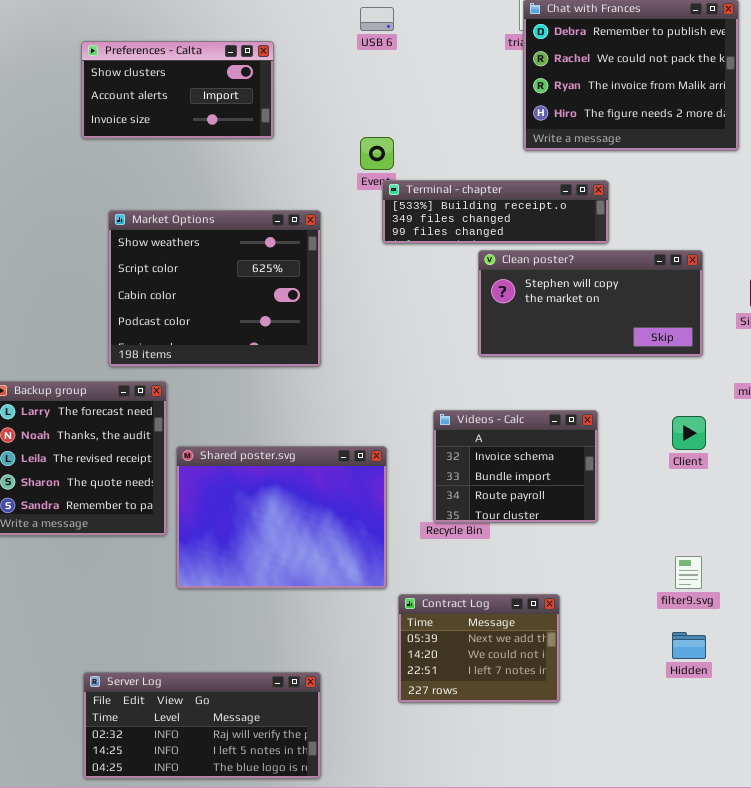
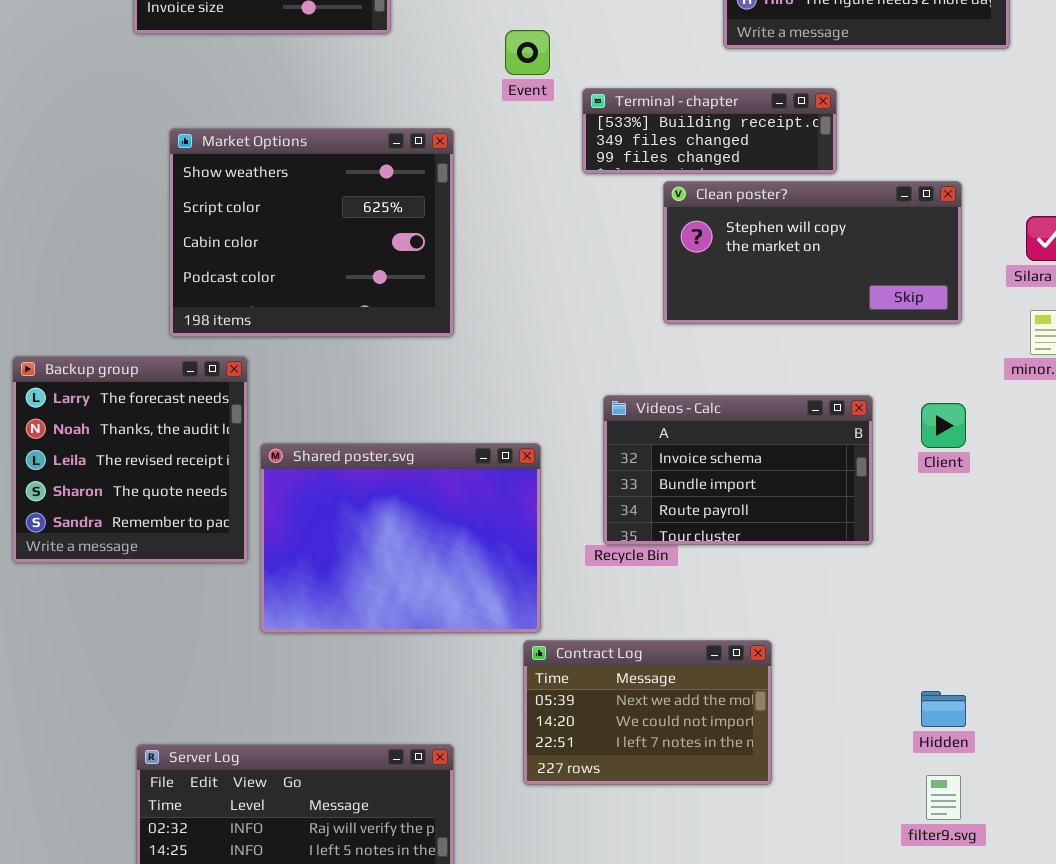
Terminal - chapter: [382,180,609,244] -> [582,88,837,174], resized
Videos - Calc: [433,410,598,523] -> [603,395,873,545], resized
filter9.svg: [675,556,702,589] -> [926,775,961,820], moved
Contract Log: [398,594,560,703] -> [523,640,772,785], resized

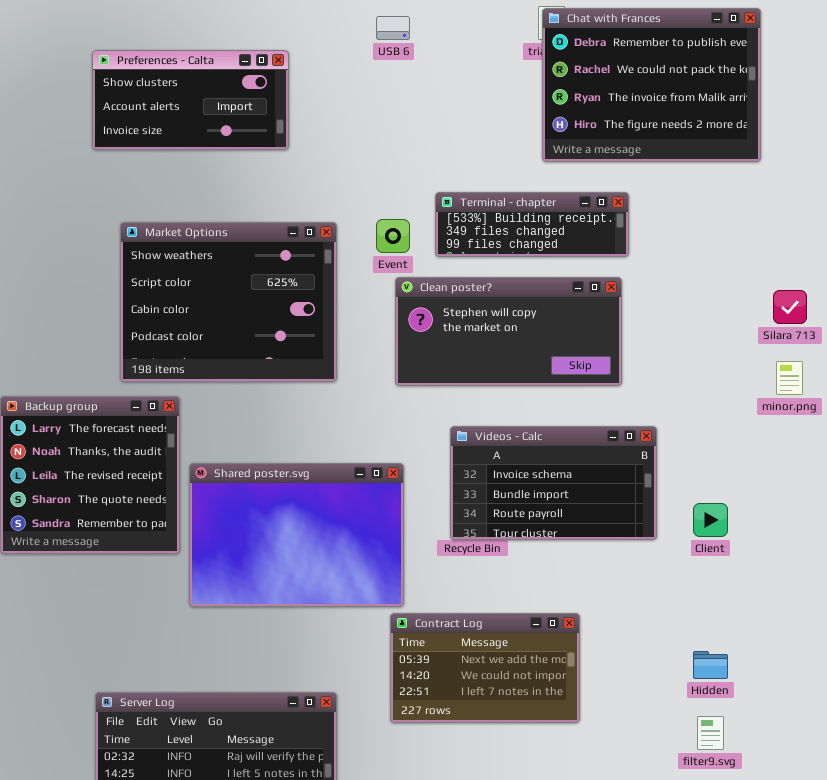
Event: [505,30,550,75] -> [376,219,410,253], moved
Clean poster?: [663,181,962,324] -> [395,277,622,386], moved
Client: [921,403,966,448] -> [693,503,728,537], moved

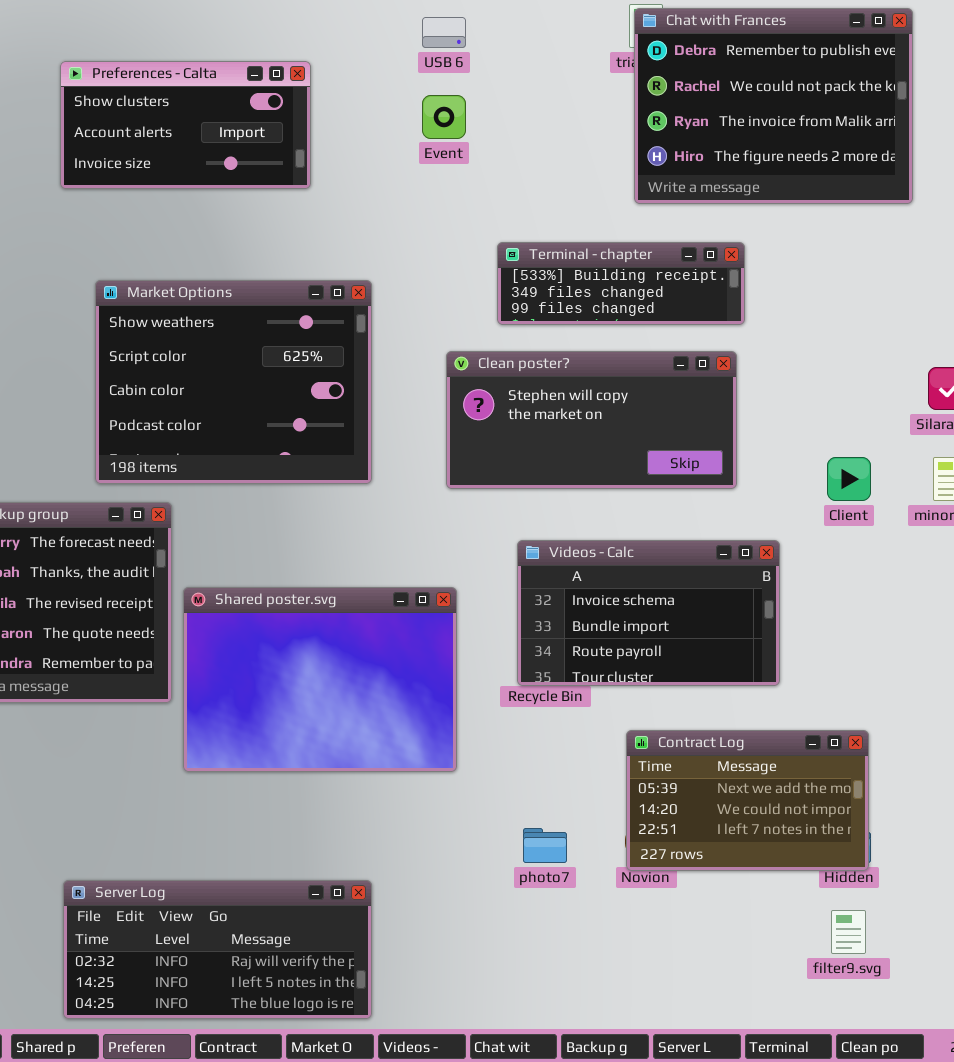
Event: [376,219,410,253] -> [422,95,466,139], moved
Client: [693,503,728,537] -> [827,457,871,501], moved
Contract Log: [390,613,580,723] -> [626,730,869,871], moved

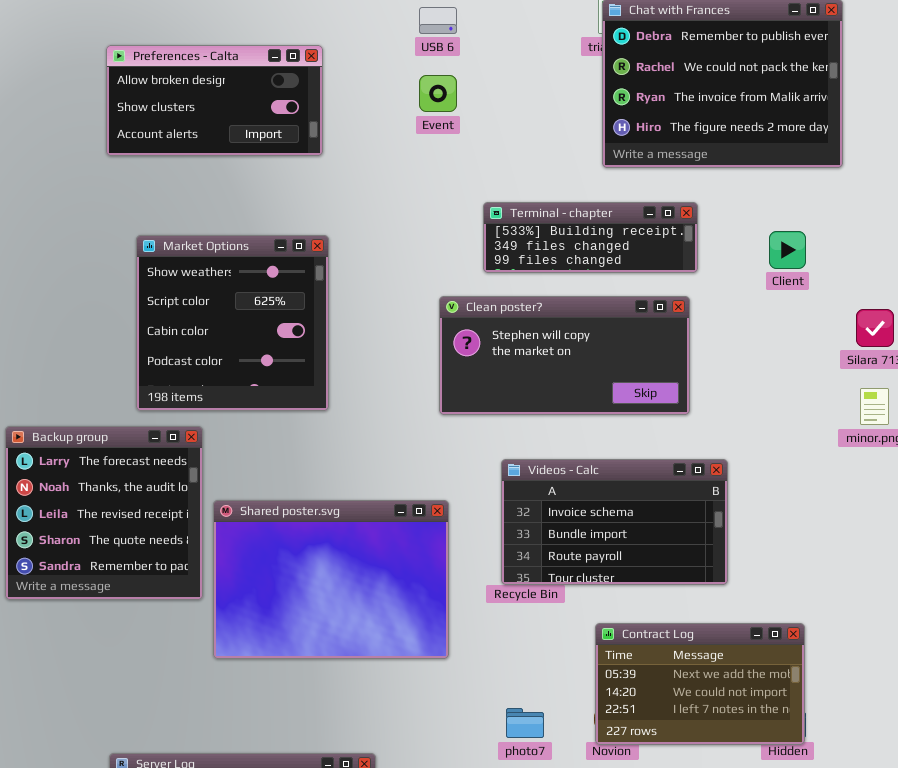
Preferences - Calta: [60,61,311,189] -> [106,45,323,156], scrolled up 1 row
Market Options: [95,280,372,484] -> [136,235,329,411], resized
Client: [827,457,871,501] -> [769,231,806,269], moved

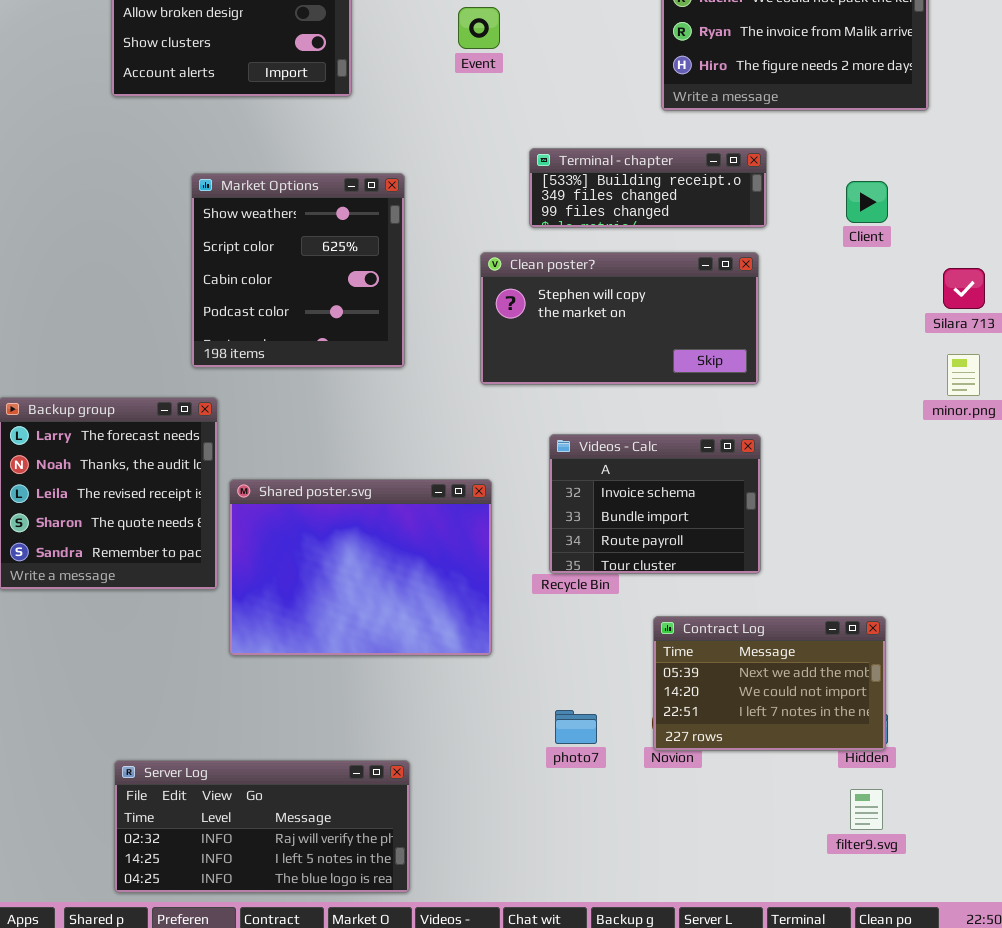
Market Options: [136,235,329,411] -> [191,173,405,368], moved
Videos - Calc: [501,459,728,585] -> [549,434,761,574], resized

